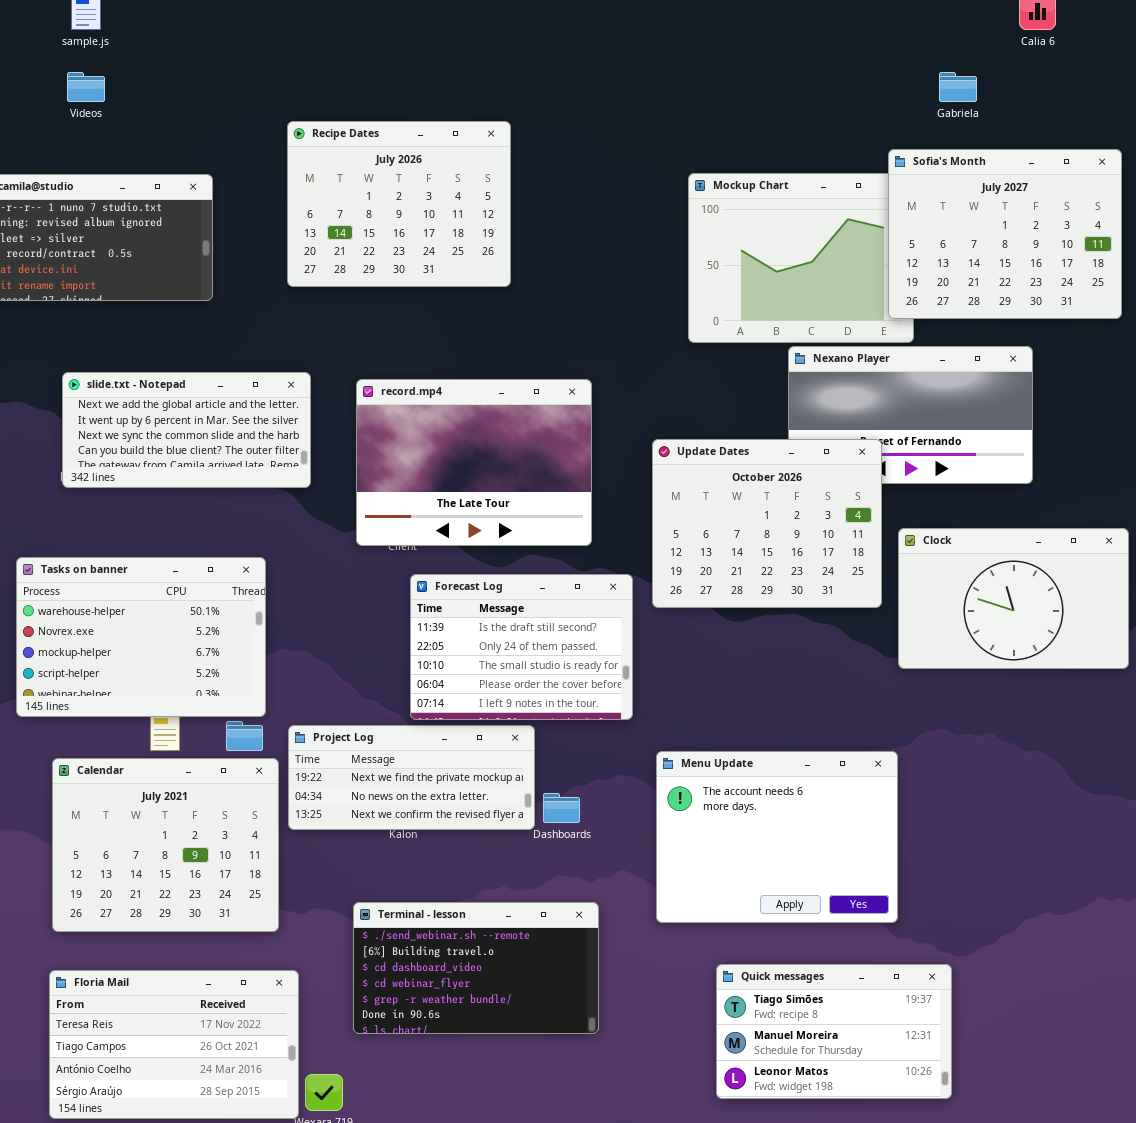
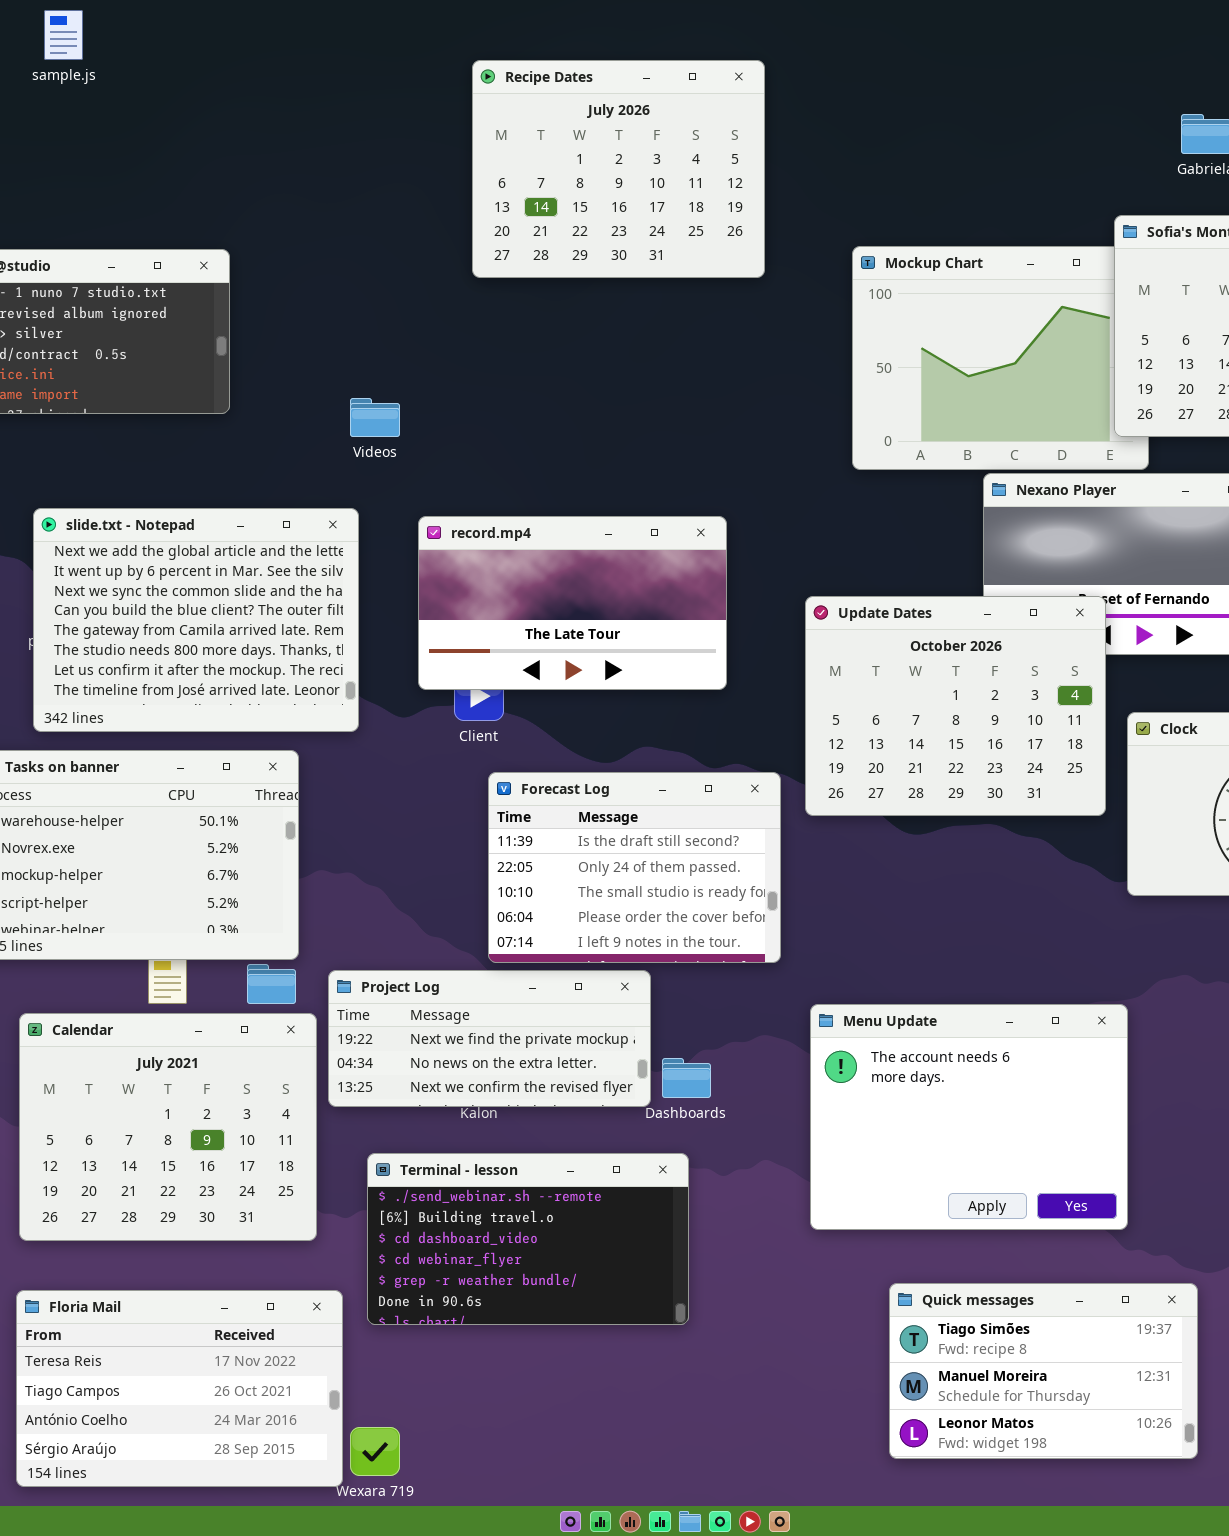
Videos: [67,72,105,102] -> [350,398,400,437], moved
Recipe Dates: [287,121,511,287] -> [472,60,765,278], moved
slide.txt - Notepad: [62,372,311,488] -> [33,508,359,732], resized
record.mp4: [356,379,592,546] -> [418,516,727,690], resized
Terminal - lesson: [353,902,599,1034] -> [367,1153,689,1325], moved

